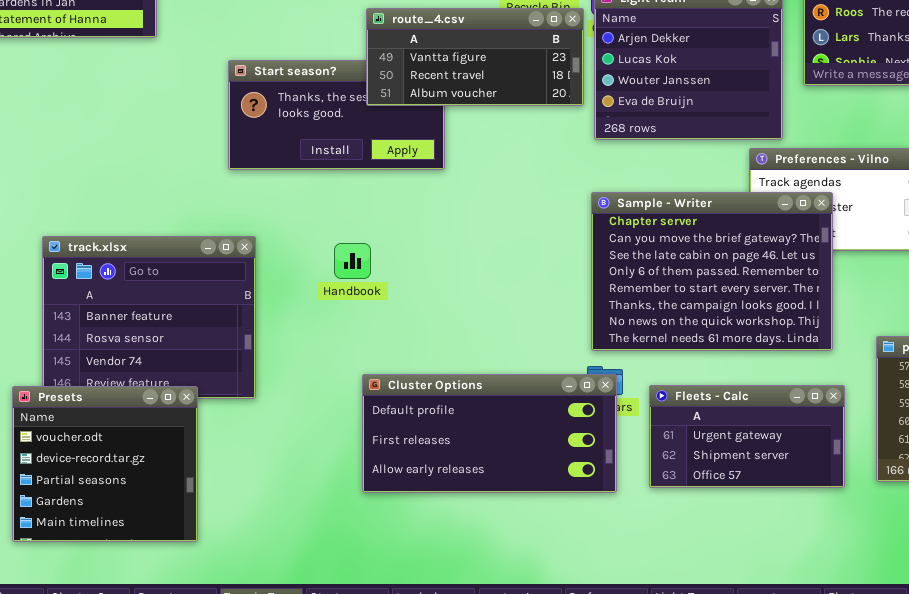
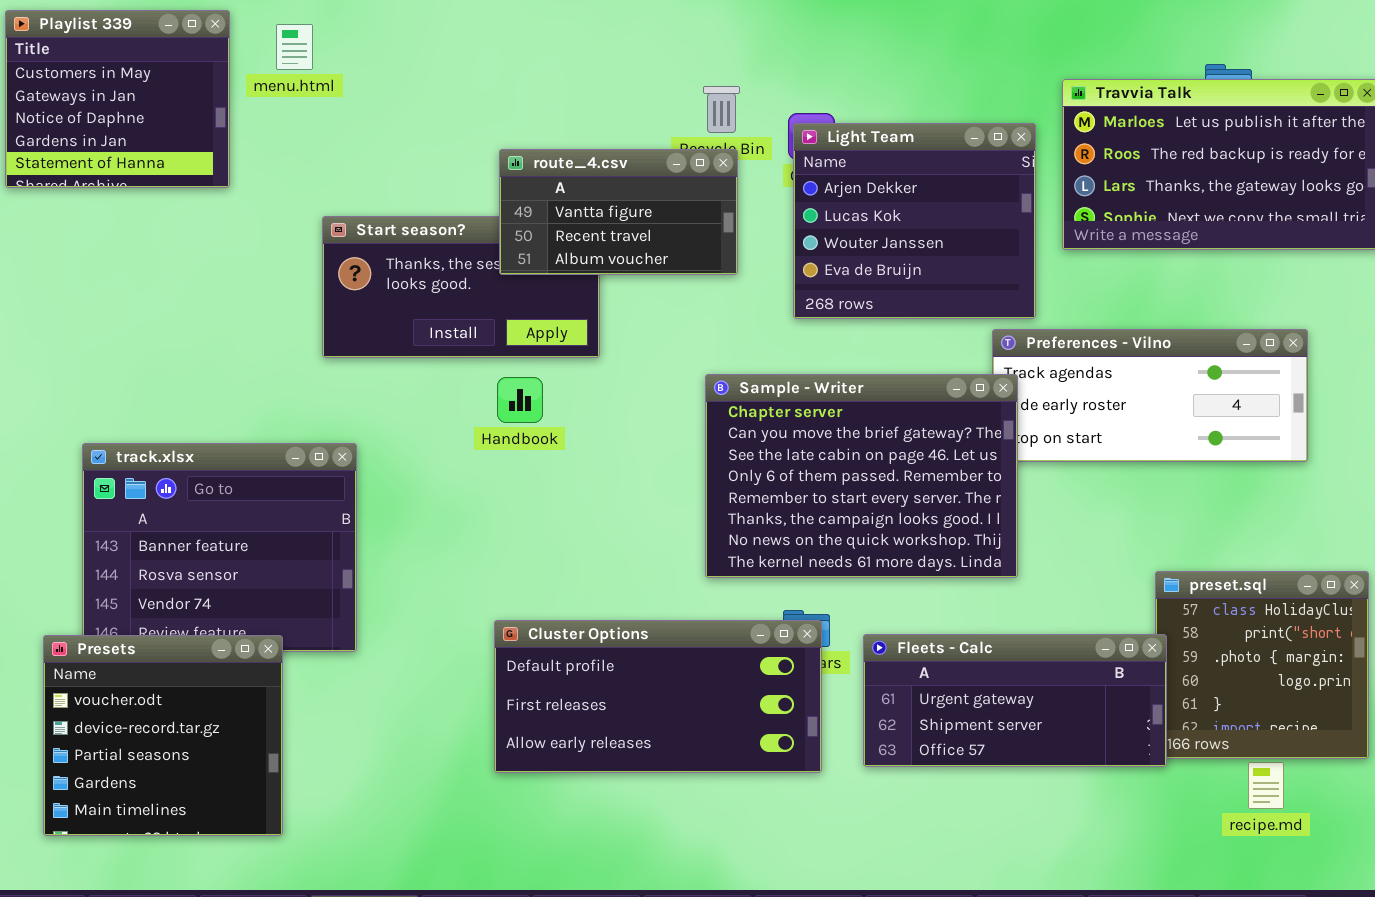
route_4.csv: [366,8,584,106] -> [499,149,738,275], resized
Sample - Writer: [591,192,833,351] -> [705,374,1018,578], moved
Handbook: [334,243,371,279] -> [497,377,543,423], moved
Fleets - Calc: [649,385,845,488] -> [863,634,1167,767], resized

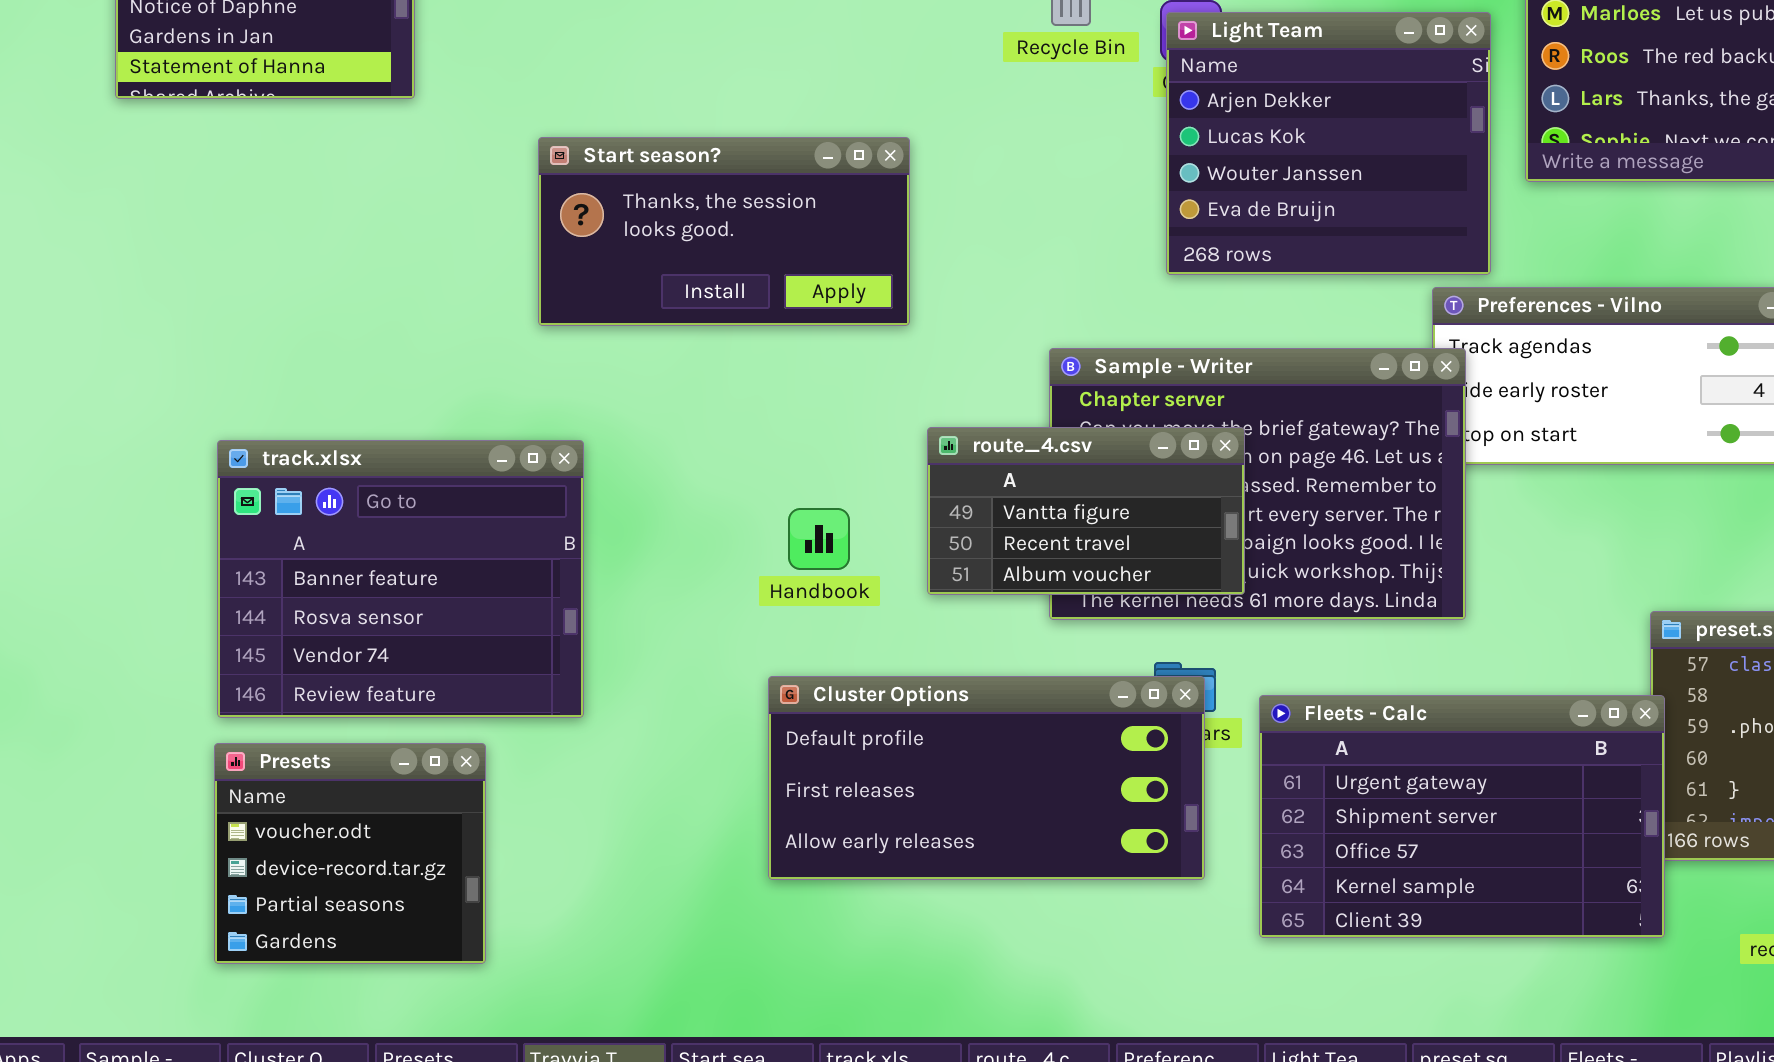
route_4.csv: [499,149,738,275] -> [927,427,1245,595], moved
Handbook: [497,377,543,423] -> [788,508,850,570], moved
Fleets - Calc: [863,634,1167,767] -> [1259,695,1665,938], resized
Presets: [43,635,283,836] -> [214,743,486,964], resized

